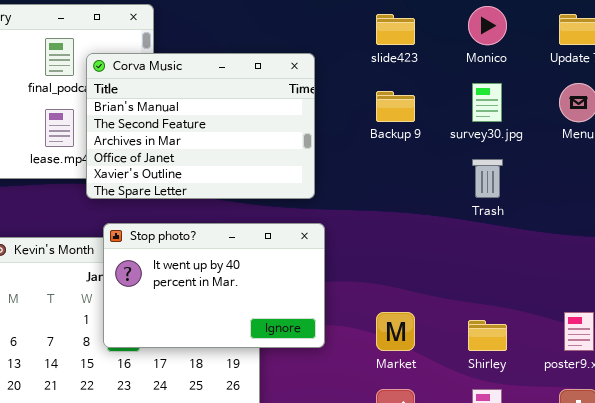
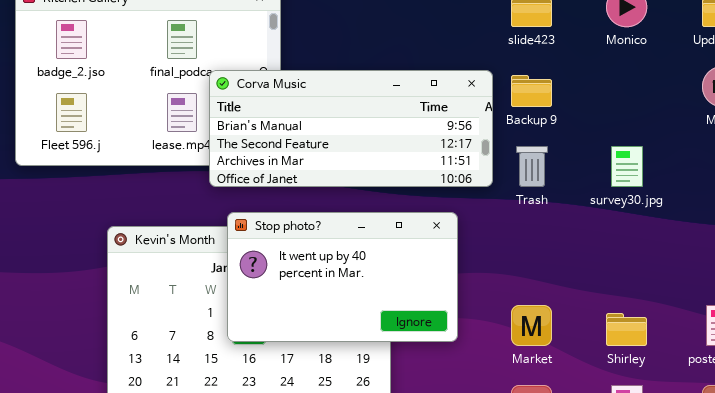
Corva Music: [86,53,315,199] -> [209,70,493,187], resized
survey30.jpg: [472,83,502,122] -> [611,146,643,187], moved
Trash: [472,159,503,198] -> [516,146,548,187], moved

